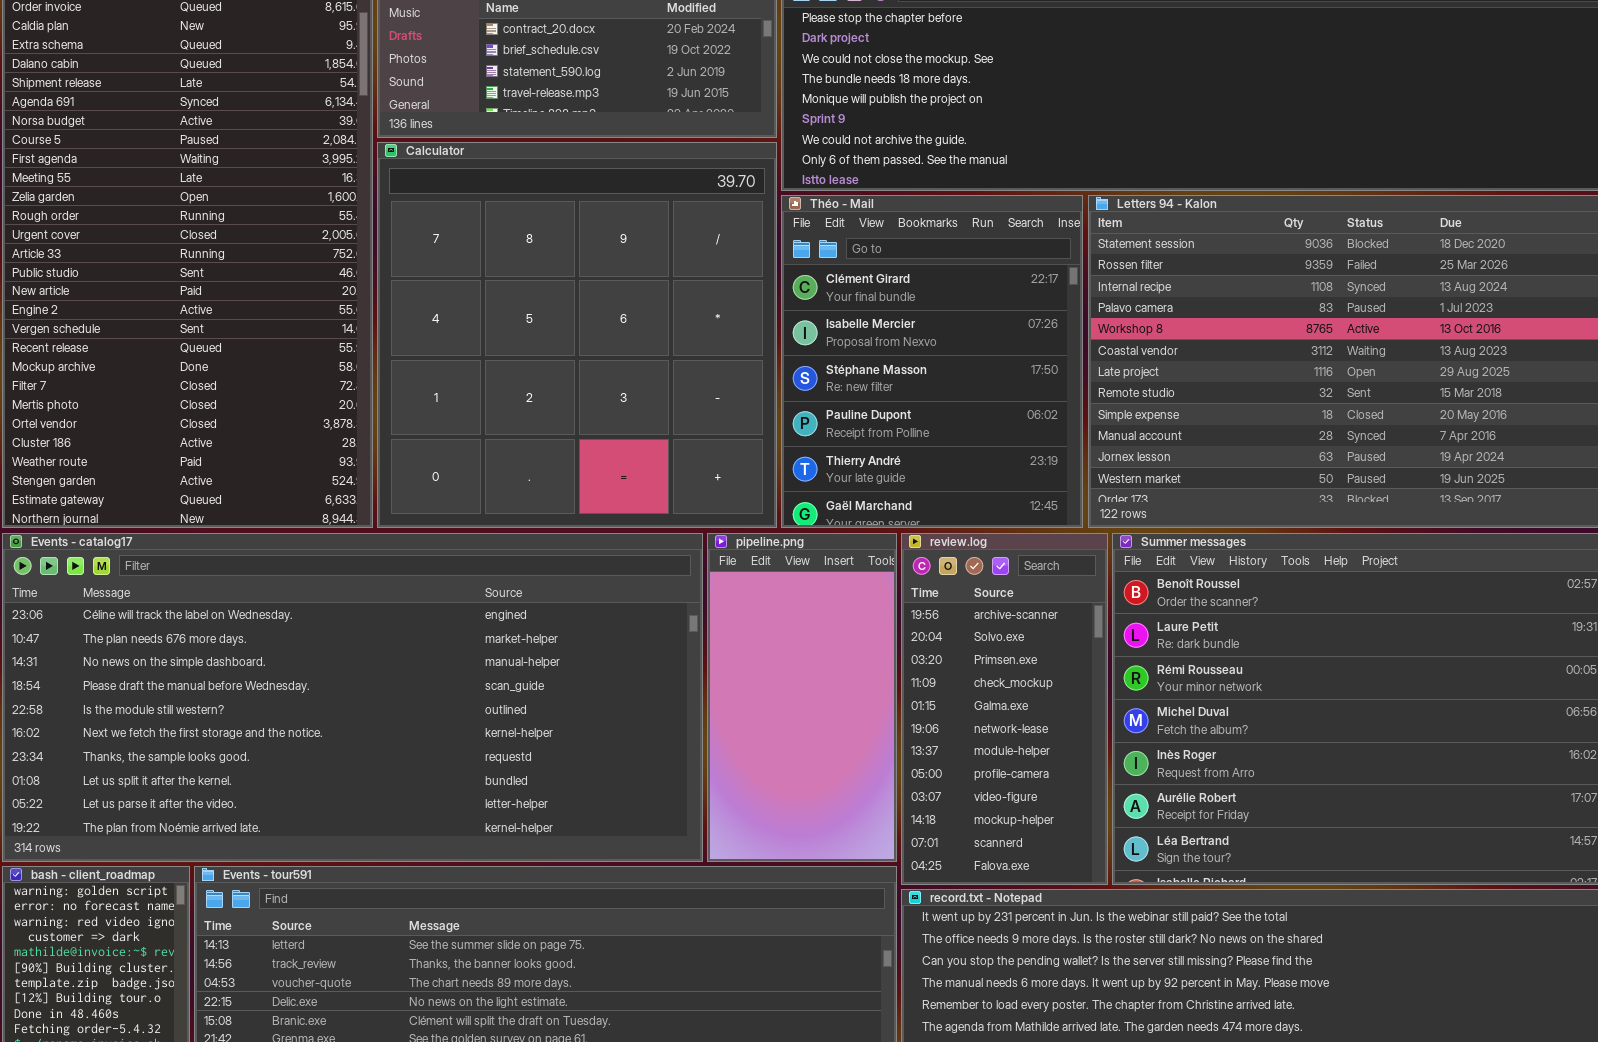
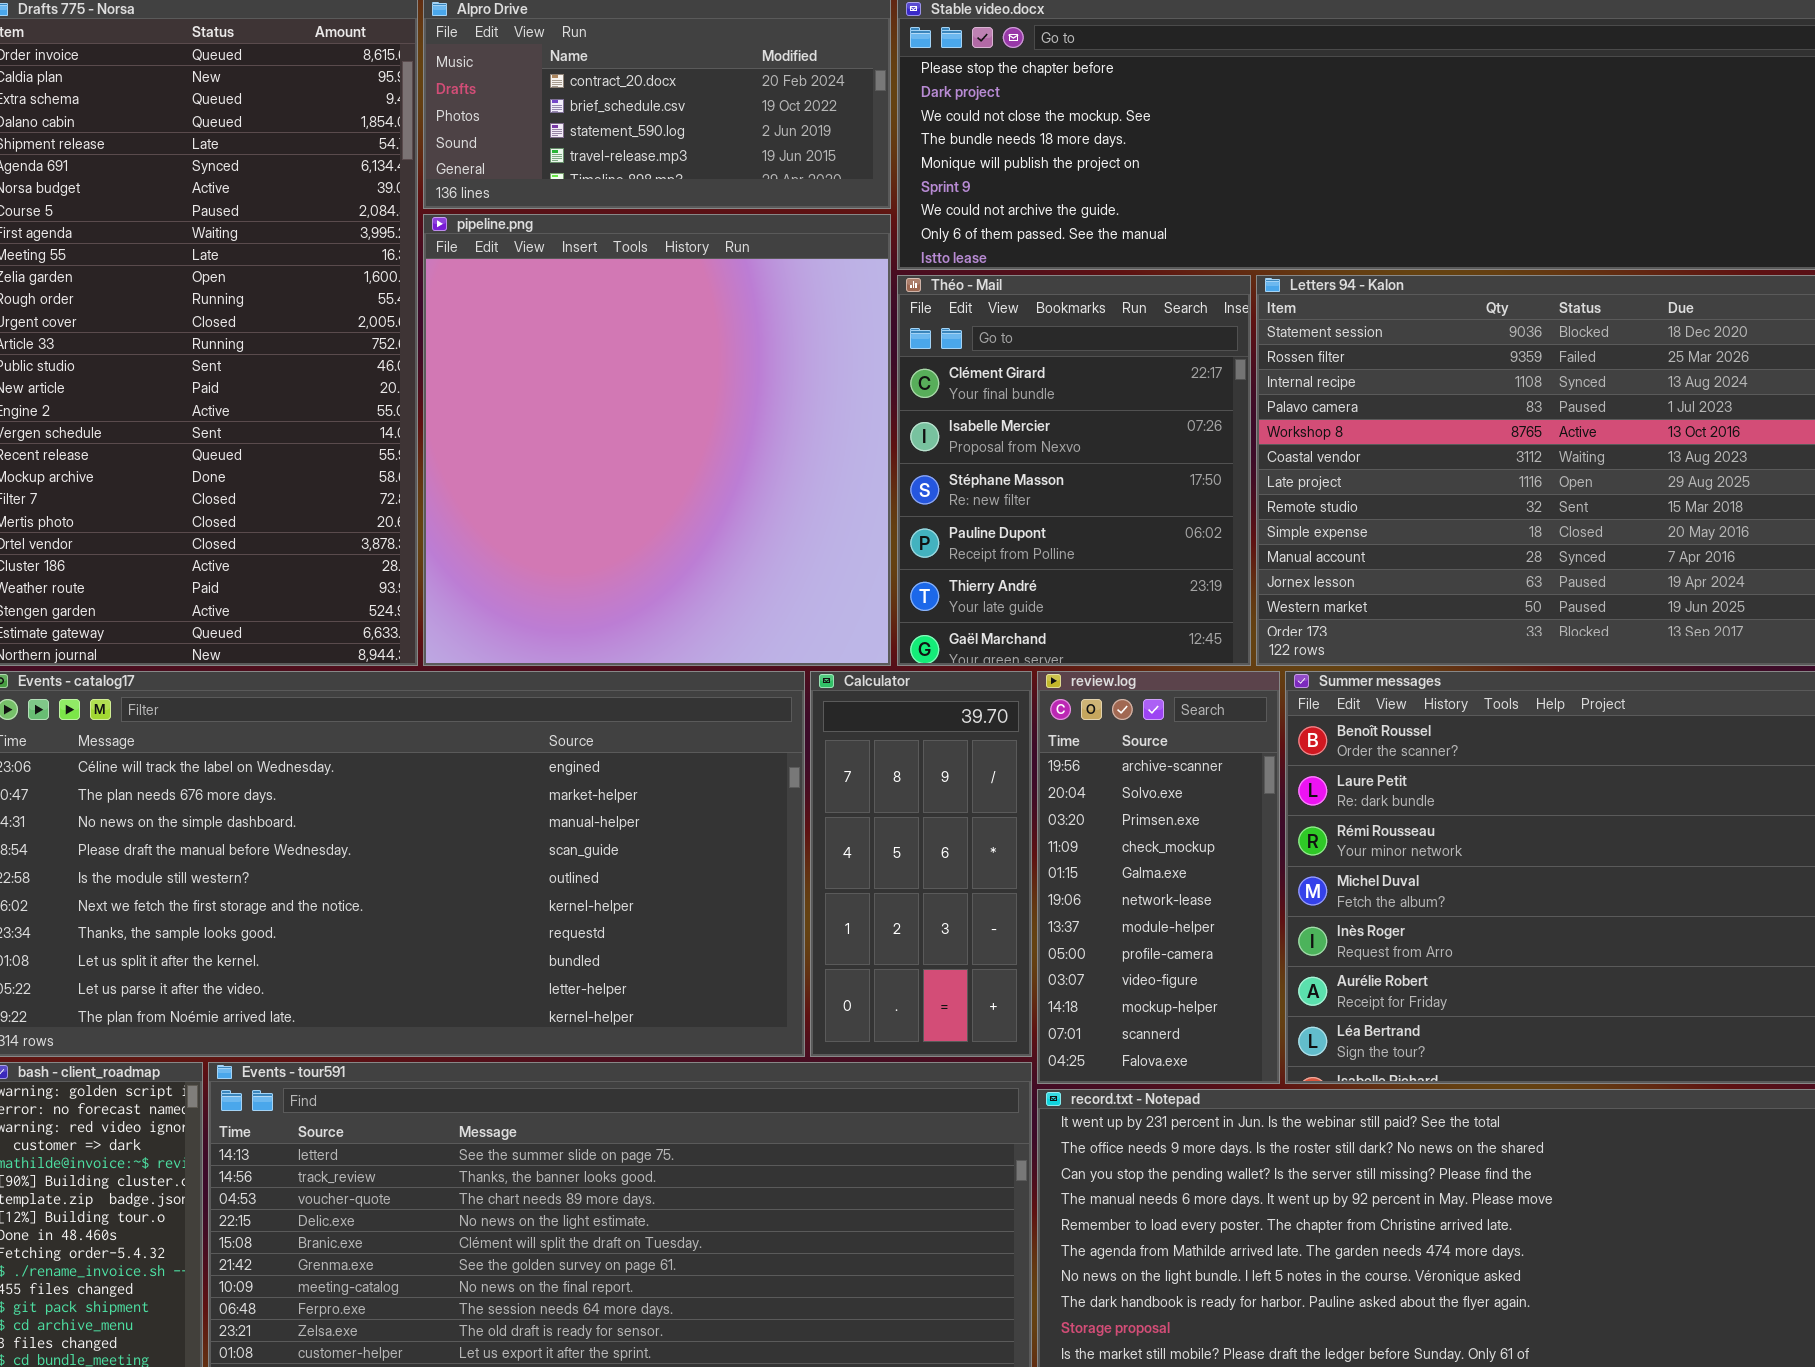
Calculator: [377,142,777,528] -> [810,671,1032,1057], moved, resized
pipeline.png: [707,533,897,862] -> [423,214,891,666], moved, resized

